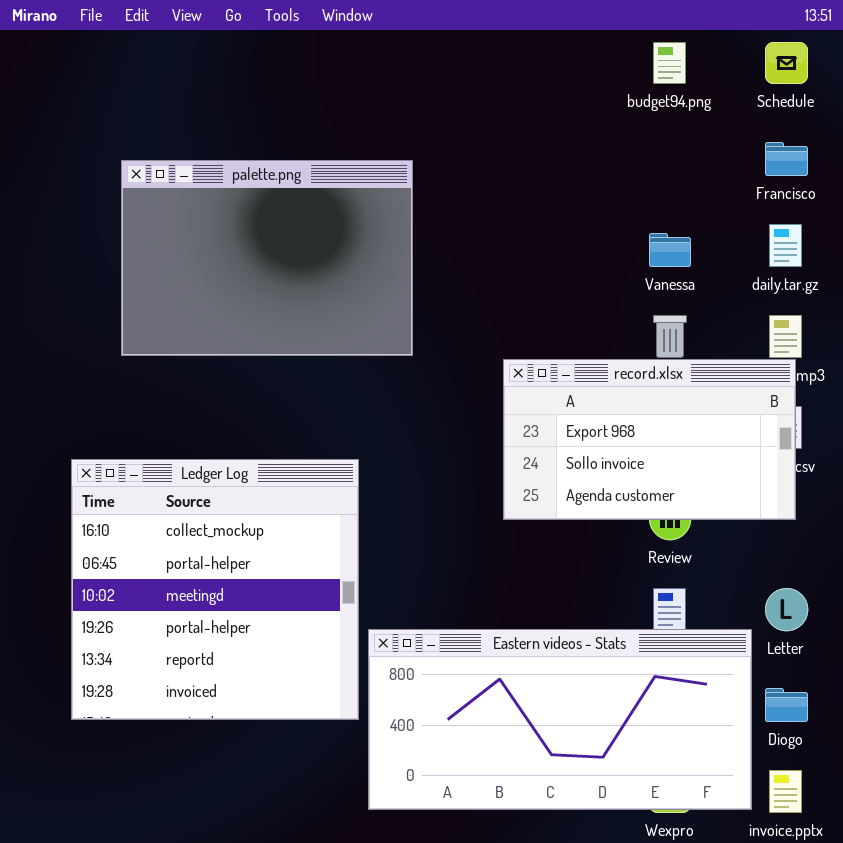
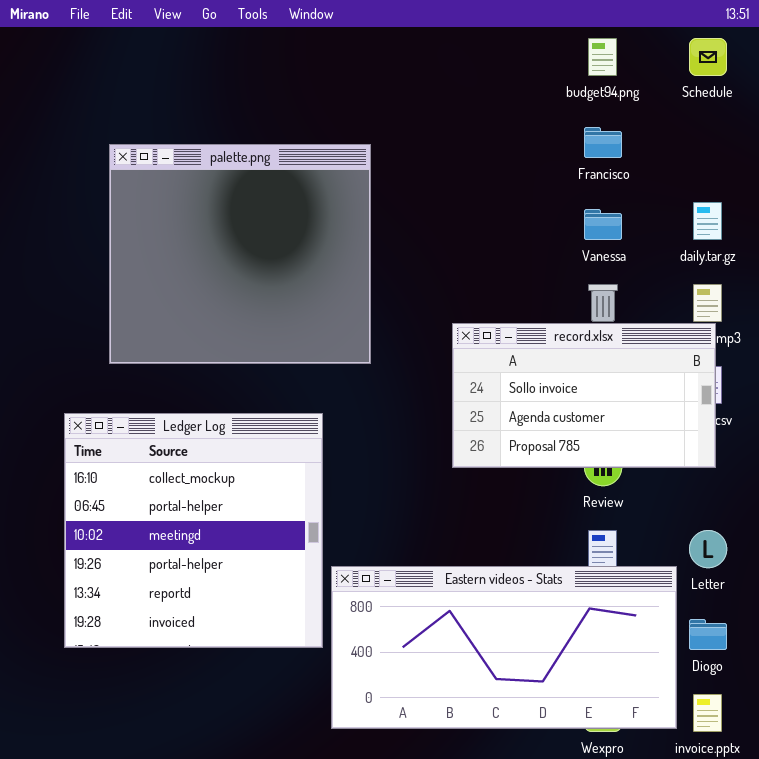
Francisco: [765,142,808,176] -> [584,127,622,158], moved
palette.png: [121,160,413,356] -> [109,144,371,364], resized
record.xlsx: [503,359,796,520] -> [452,323,716,468], scrolled down 1 row

